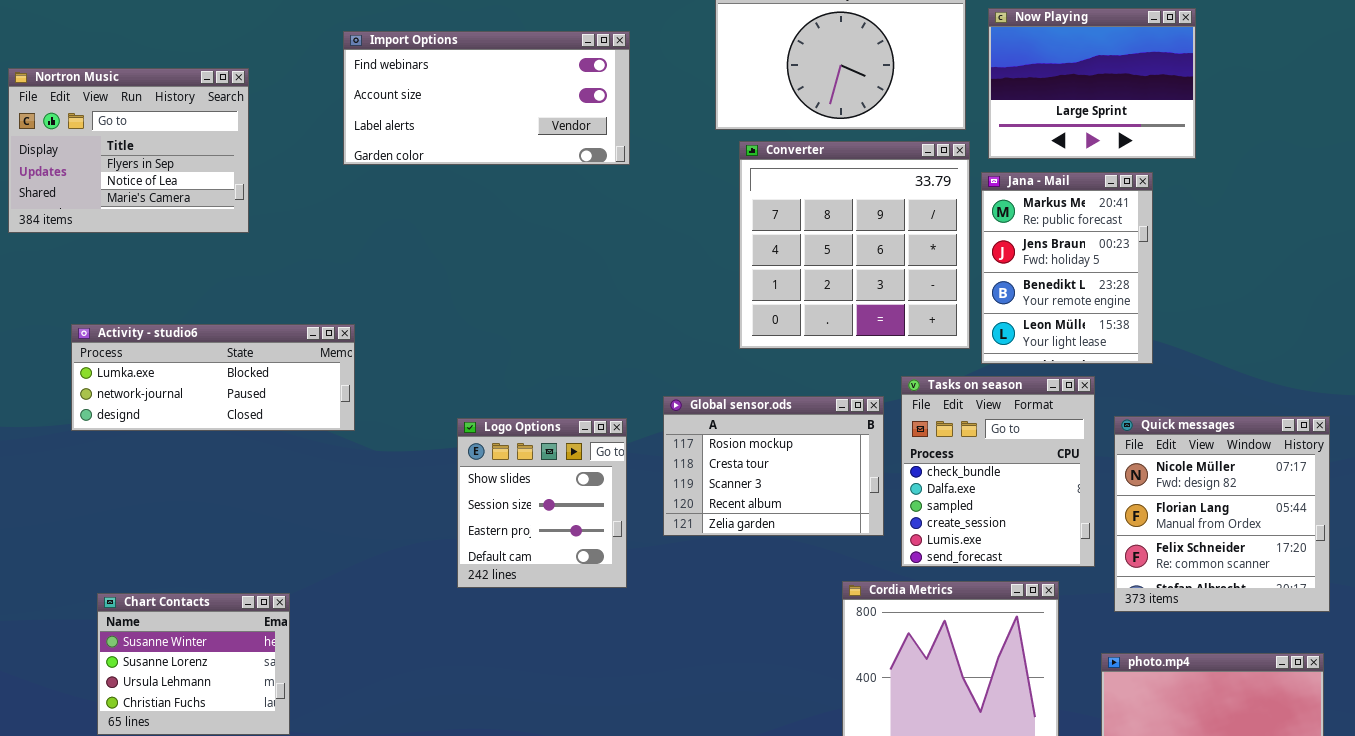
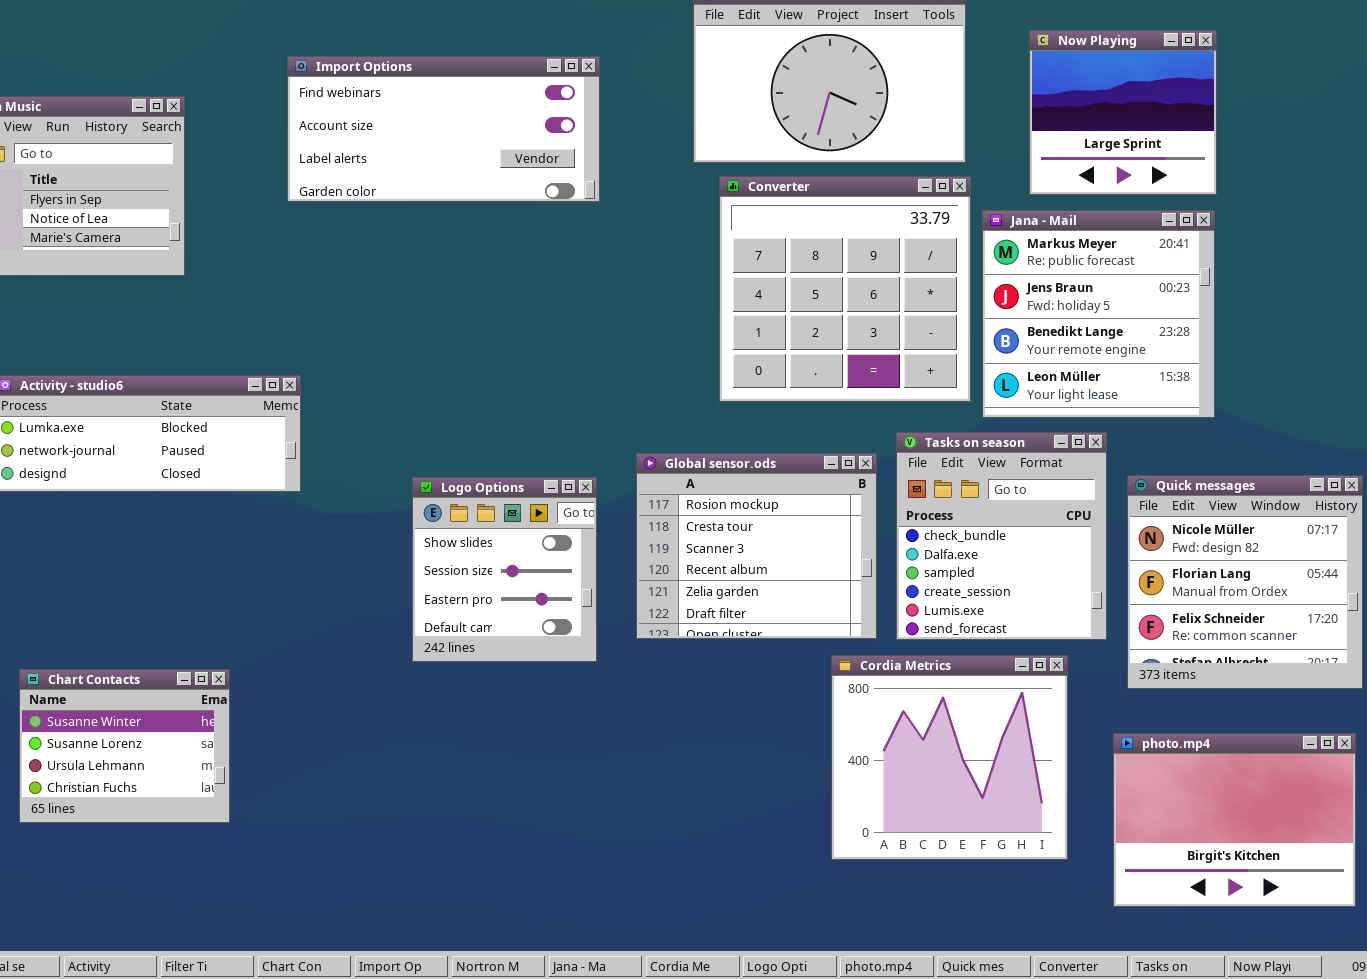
Now Playing: [988,8,1196,159] -> [1029,30,1217,195], resized
Jana - Mail: [981,172,1153,364] -> [982,210,1215,418], resized
Global sensor.ods: [663,396,884,536] -> [636,453,877,639], resized

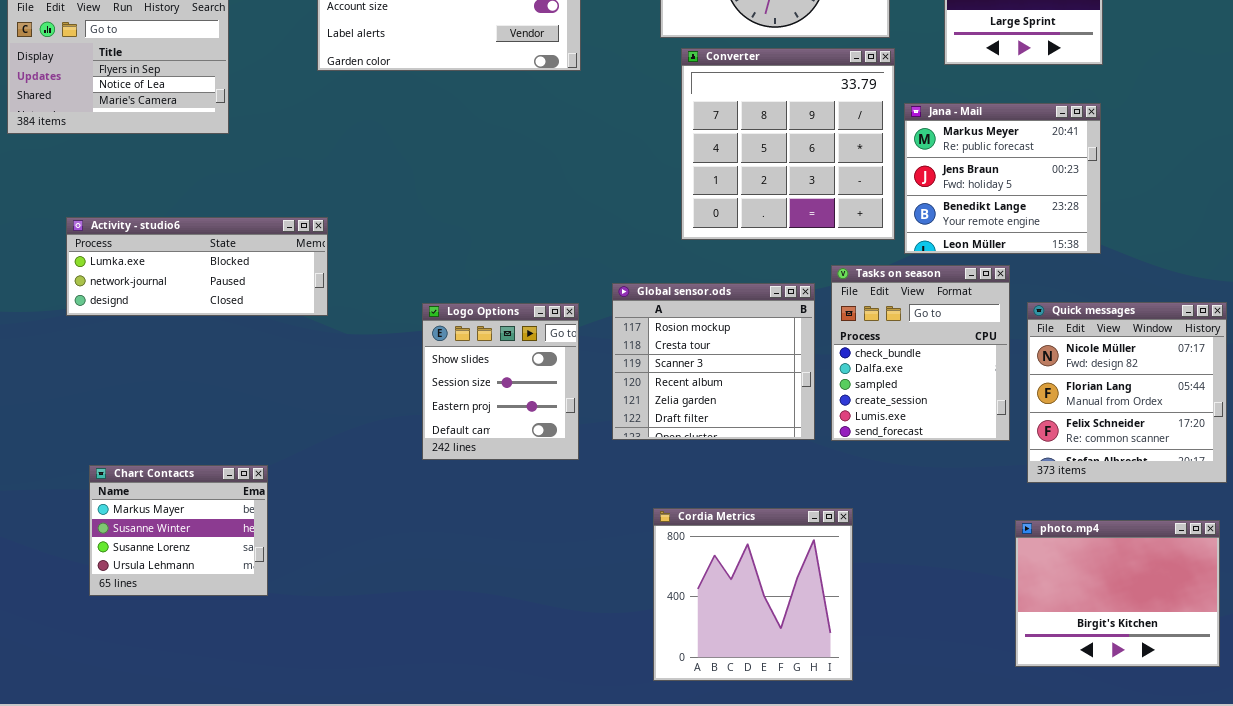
Jana - Mail: [982,210,1215,418] -> [904,103,1101,254], resized
Cordia Metrics: [831,655,1068,860] -> [653,508,853,681], moved
Chart Contacts: [19,669,230,823] -> [89,465,268,596], scrolled up 1 row

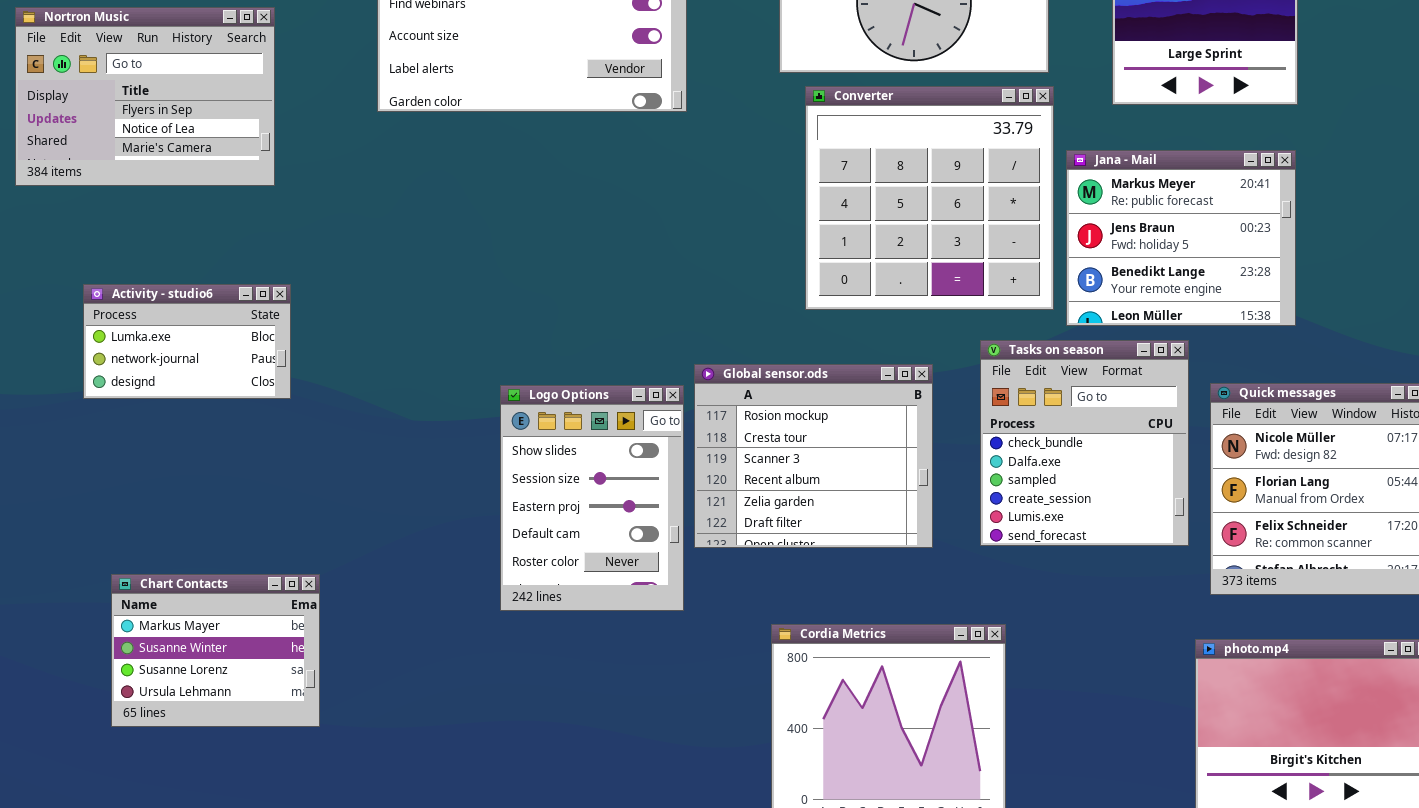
Activity - studio6: [66,217,328,316] -> [83,284,291,399], resized
Global sensor.ods: [612,283,815,440] -> [694,364,933,548], moved
Logo Options: [422,303,579,460] -> [500,385,684,611], resized

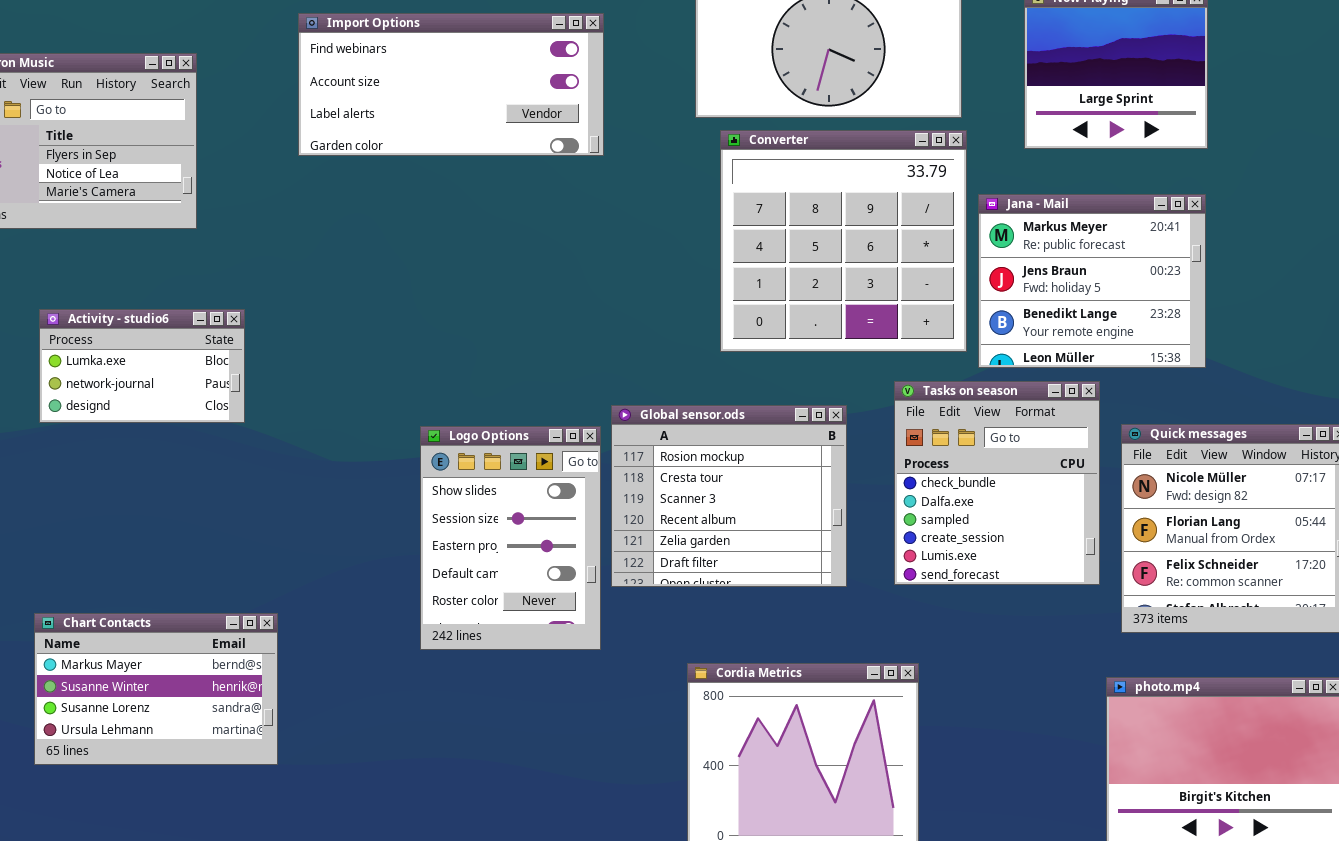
Activity - studio6: [83,284,291,399] -> [39,309,245,423], moved
Chart Contacts: [111,574,320,727] -> [34,613,278,765], resized

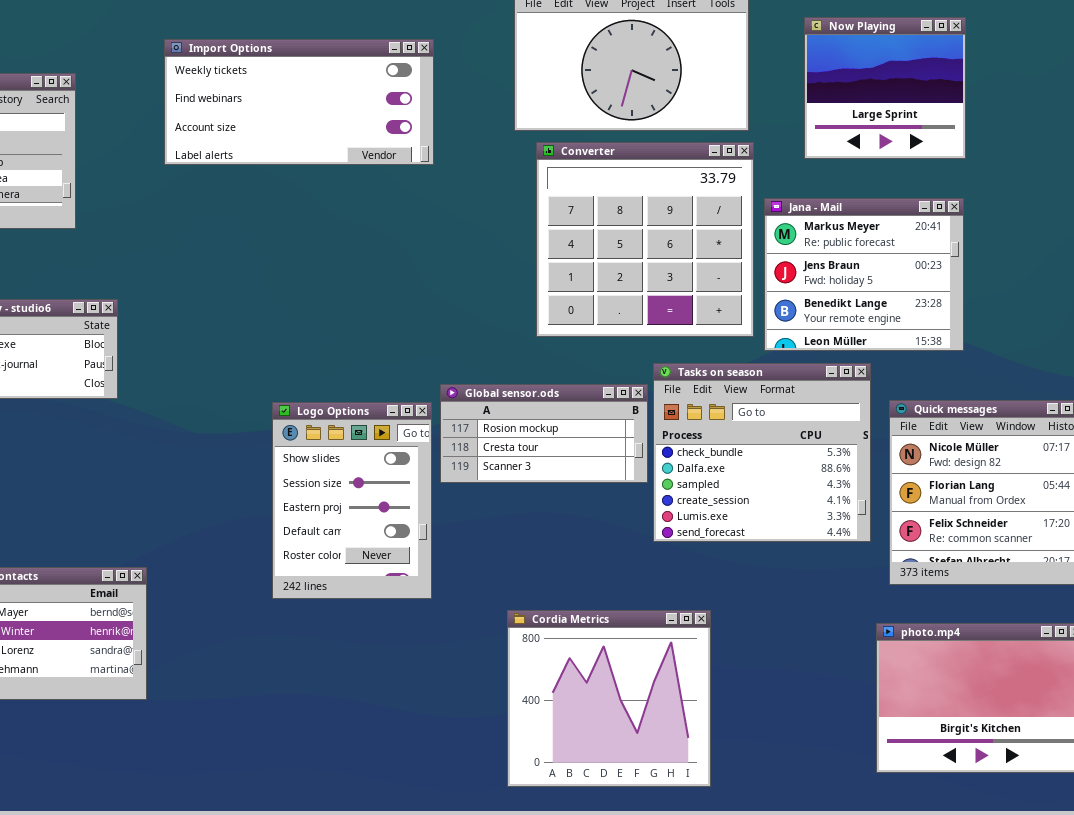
Import Options: [298,13,604,156] -> [164,39,434,165], scrolled up 1 row
Tasks on season: [894,381,1100,585] -> [653,363,871,542], resized
Global sensor.ods: [611,405,847,587] -> [440,384,648,483], resized

